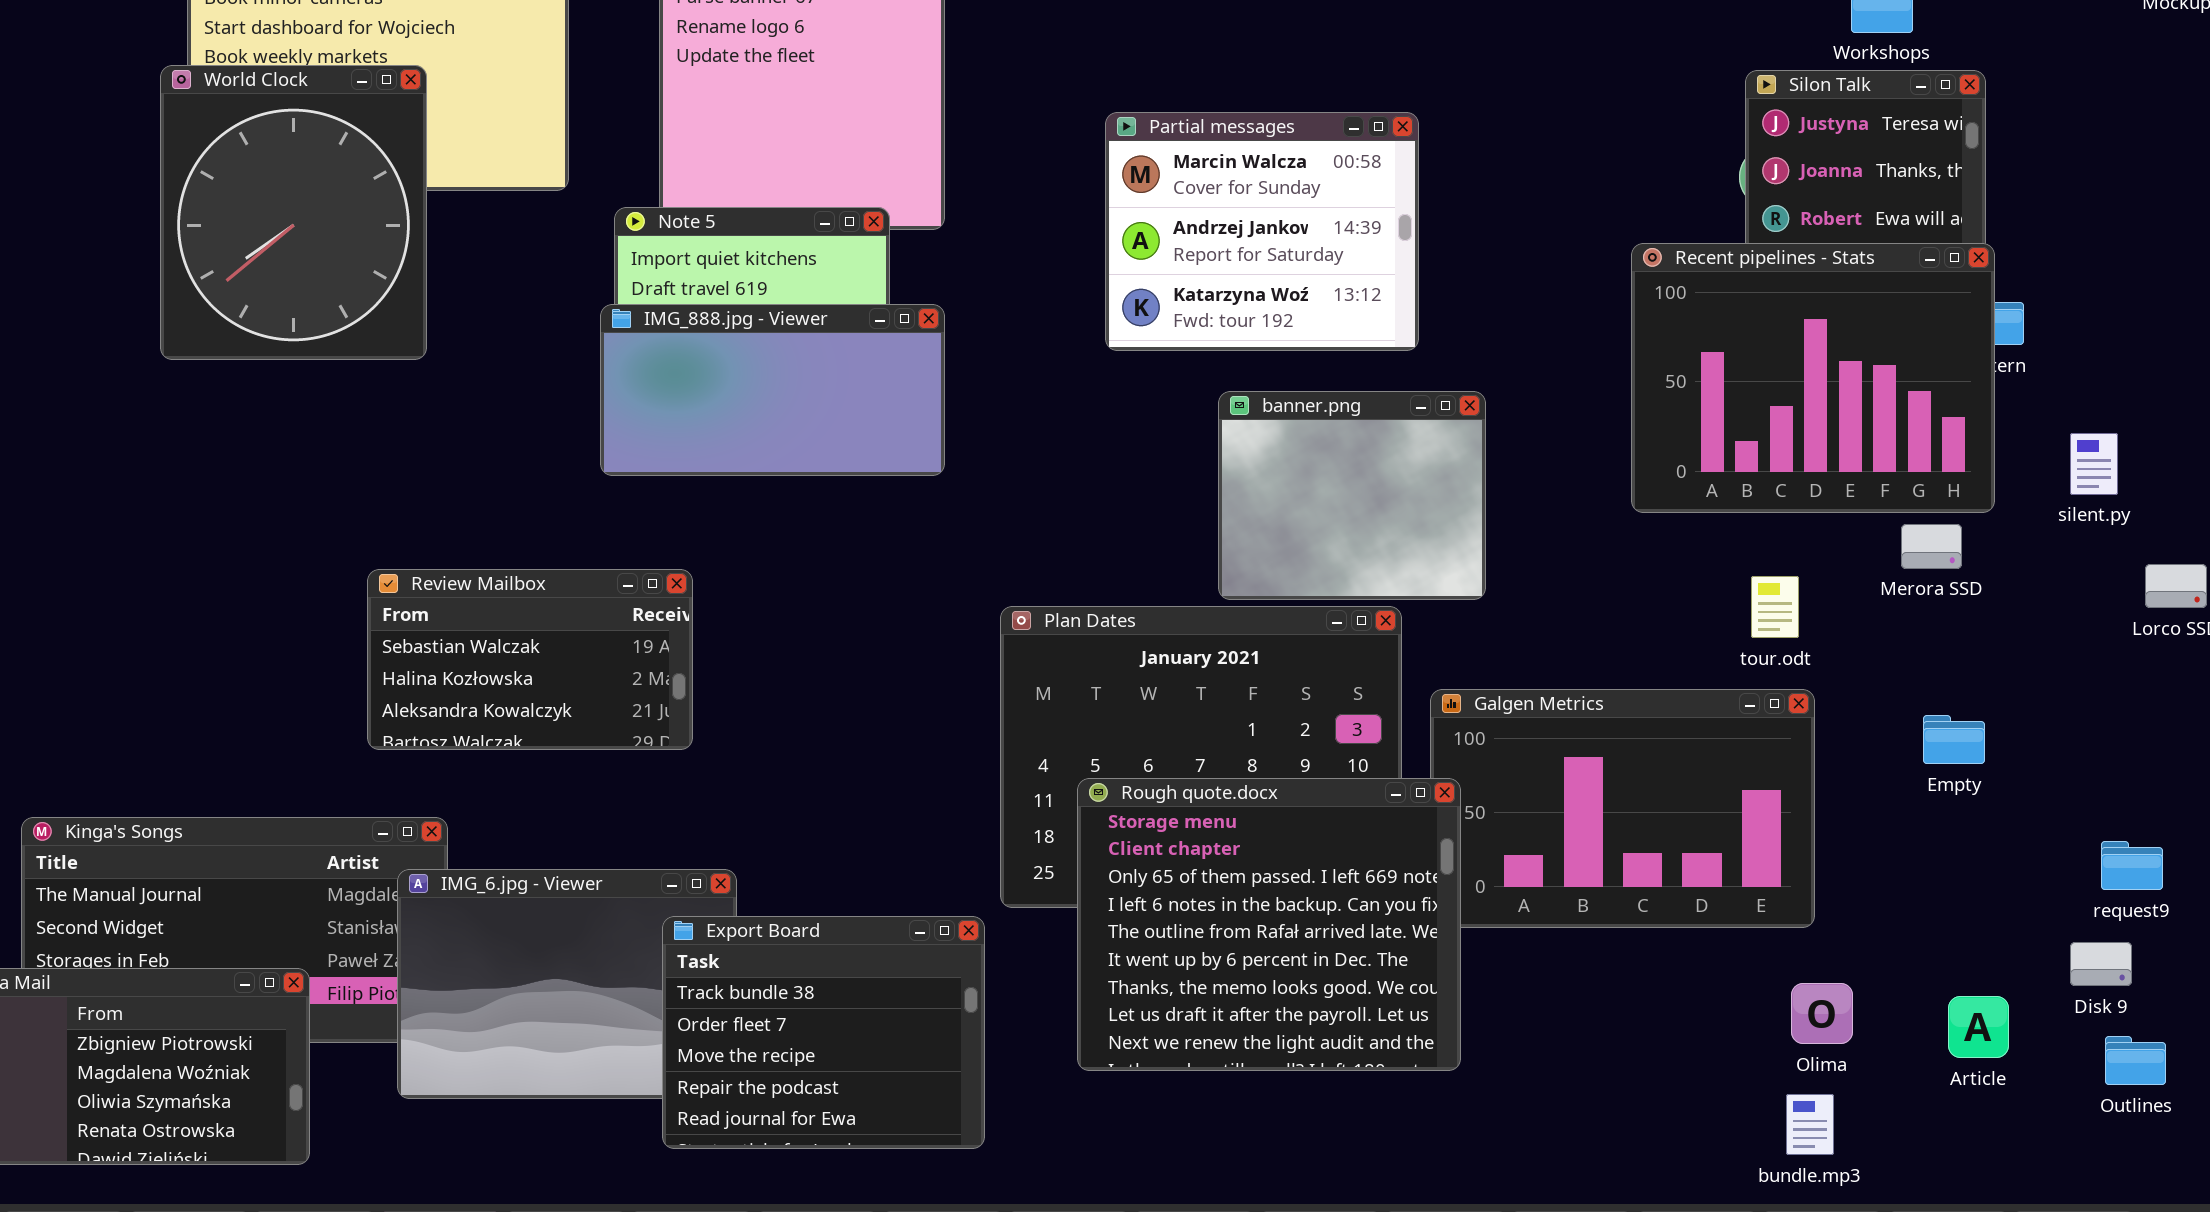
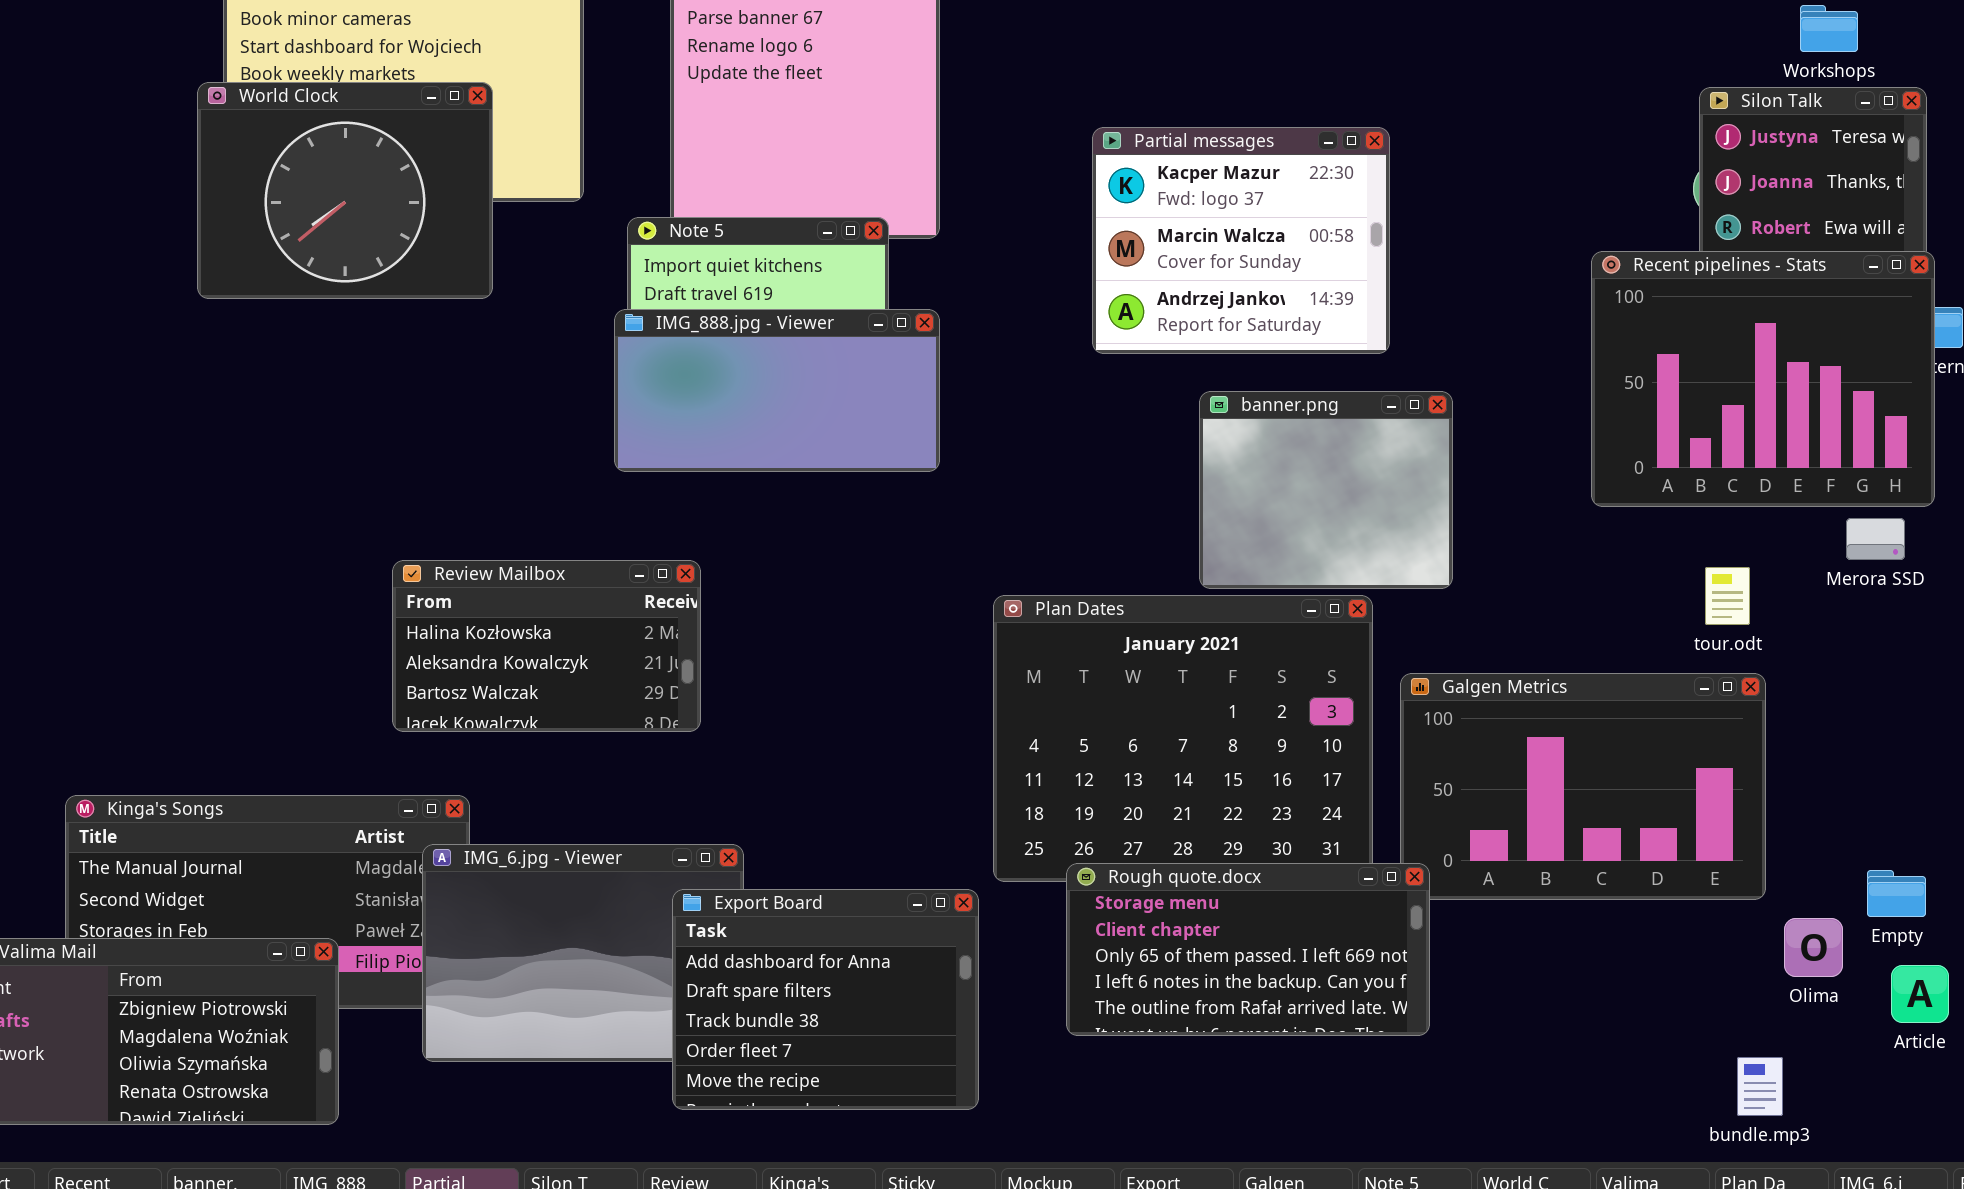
World Clock: [160,65,427,360] -> [197,82,493,299], resized
Partial messages: [1105,112,1419,351] -> [1092,127,1390,354], scrolled up 1 row
Review Mailbox: [367,569,693,750] -> [392,560,701,732], scrolled down 1 row
Empty: [1923,715,1985,764] -> [1867,870,1926,917], moved
Rough quote.docx: [1077,778,1461,1071] -> [1066,863,1430,1036], resized
Export Board: [662,916,985,1149] -> [672,889,979,1110], scrolled up 2 rows
Olima: [1791,983,1853,1044] -> [1784,918,1843,977], moved

